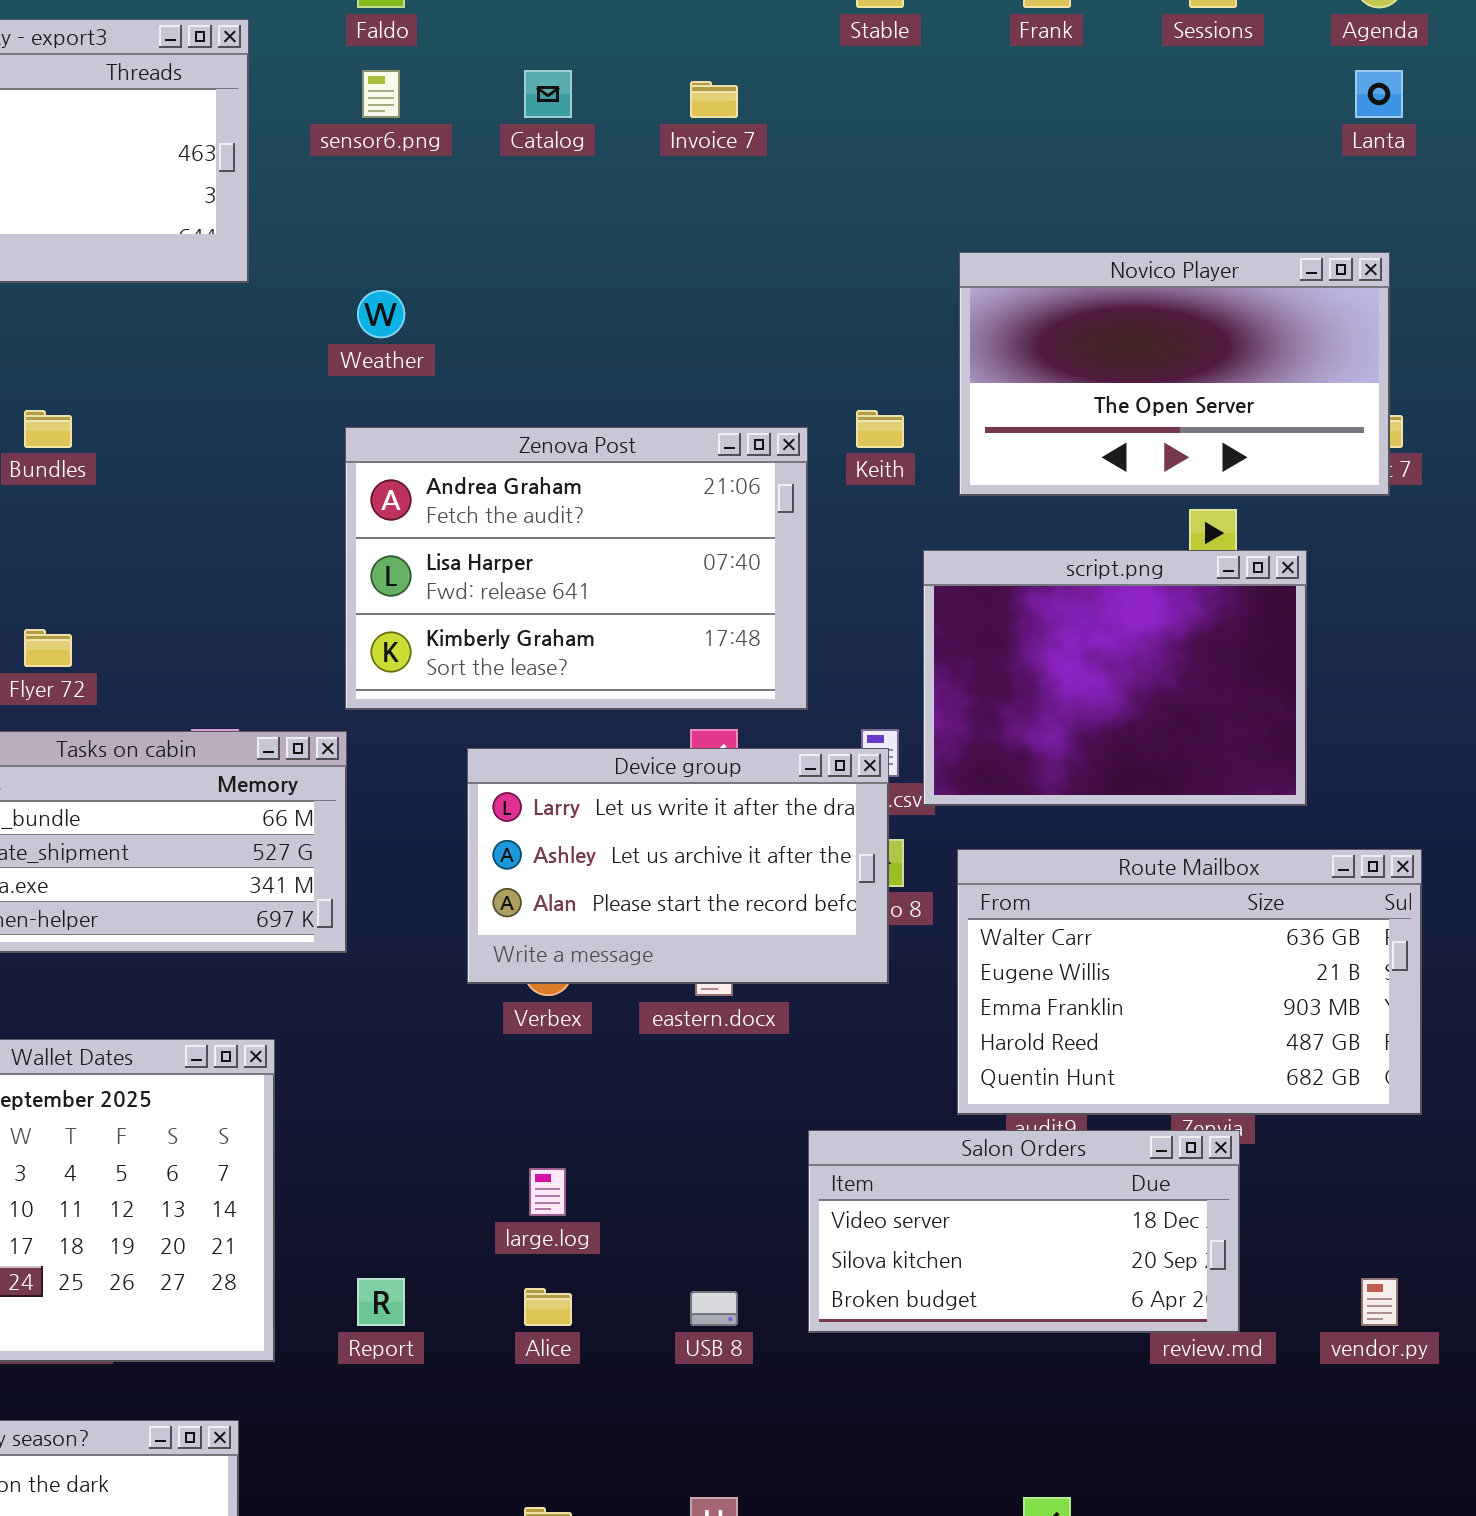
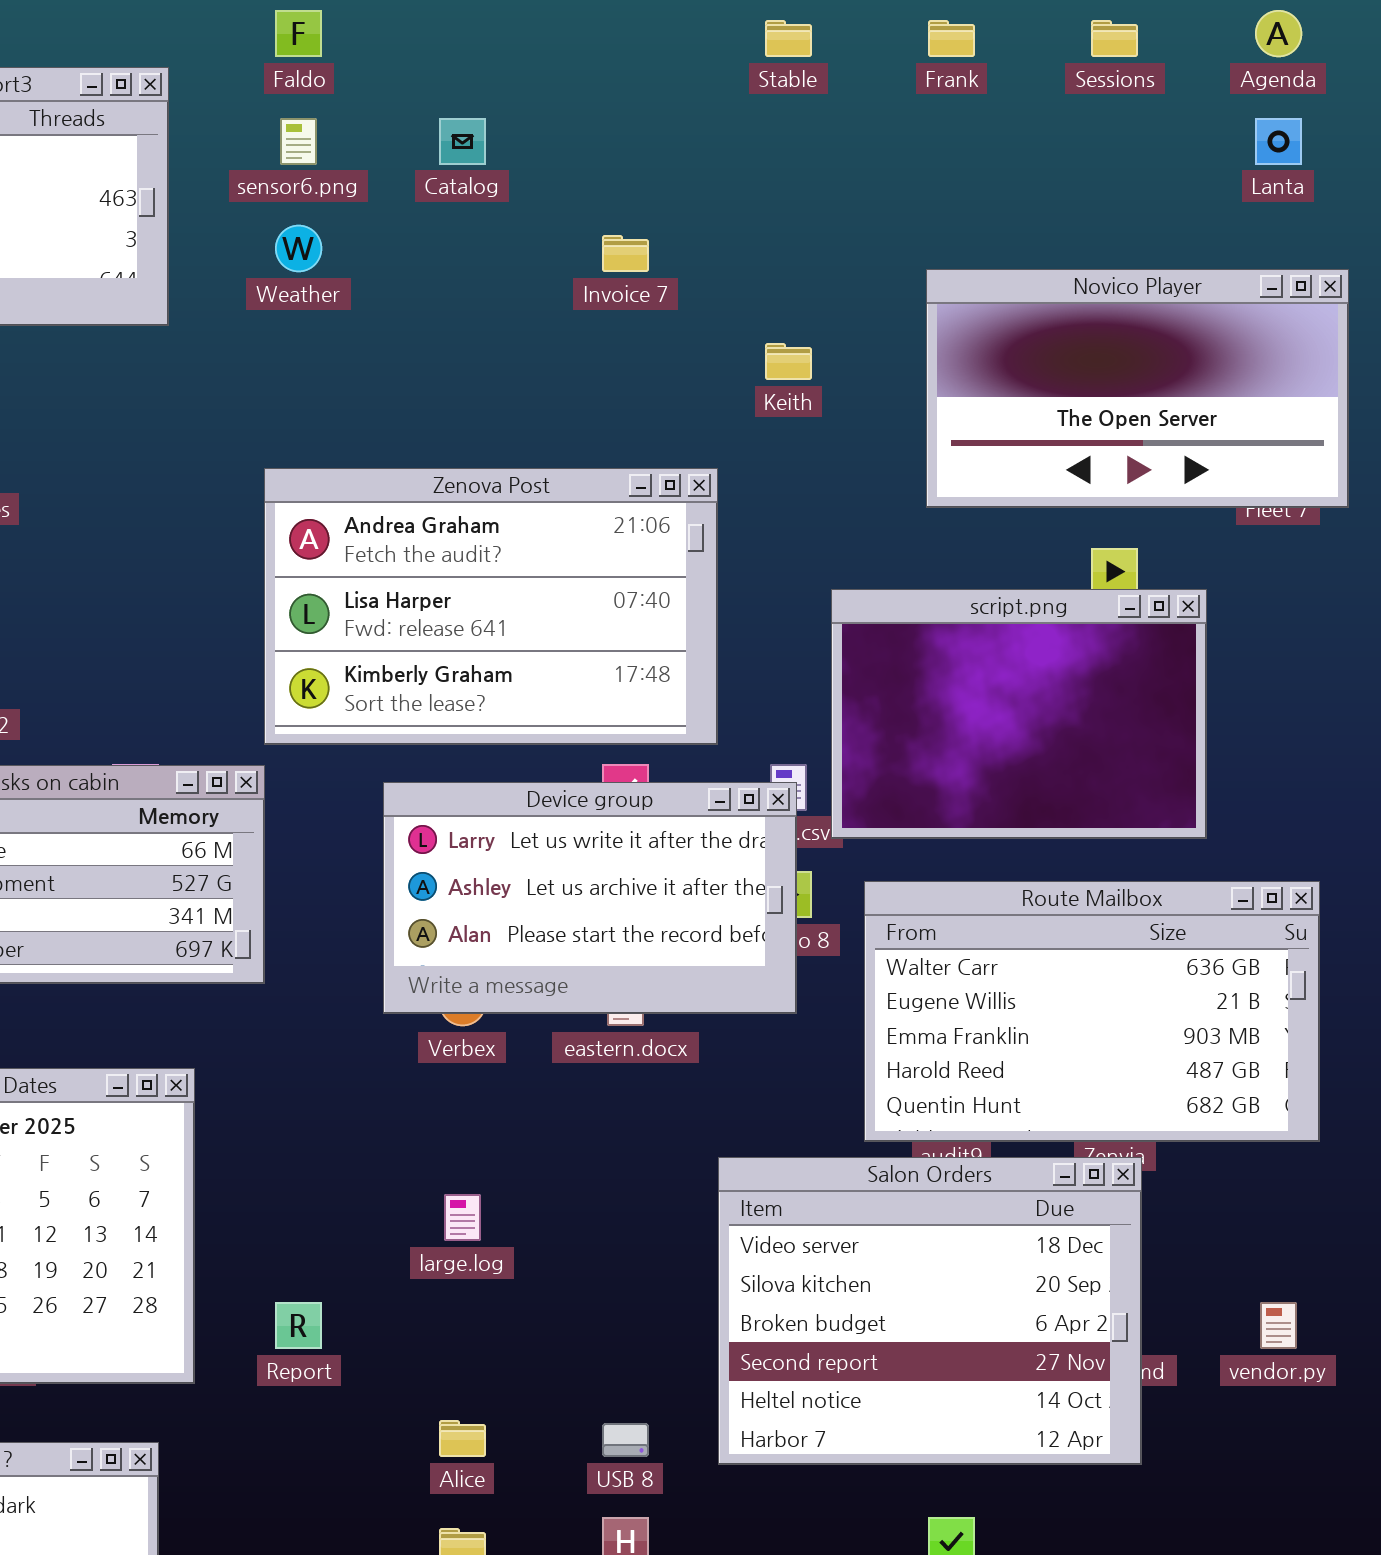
Invoice 7: [690,81,738,118] -> [602,235,649,272], moved
Novico Player: [959,252,1390,496] -> [926,269,1349,508], moved
Weather: [357,290,405,338] -> [275,225,322,272], moved
Keith: [856,410,904,448] -> [765,343,812,380], moved
Salon Orders: [808,1130,1240,1333] -> [718,1157,1142,1465], resized
Alice: [524,1288,572,1326] -> [439,1420,486,1457], moved
USB 8: [690,1291,738,1326] -> [602,1423,649,1457], moved

